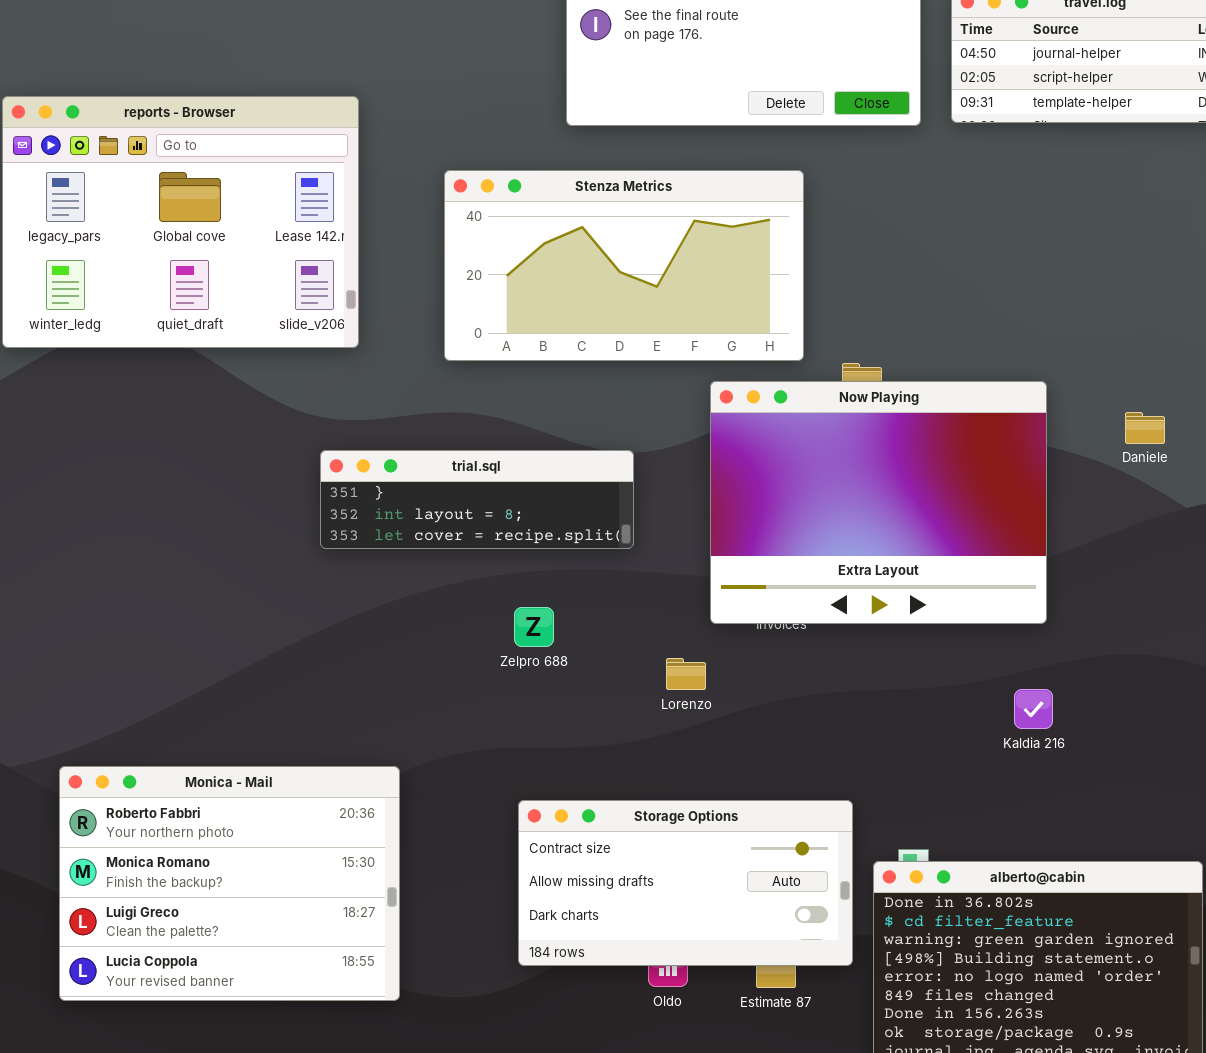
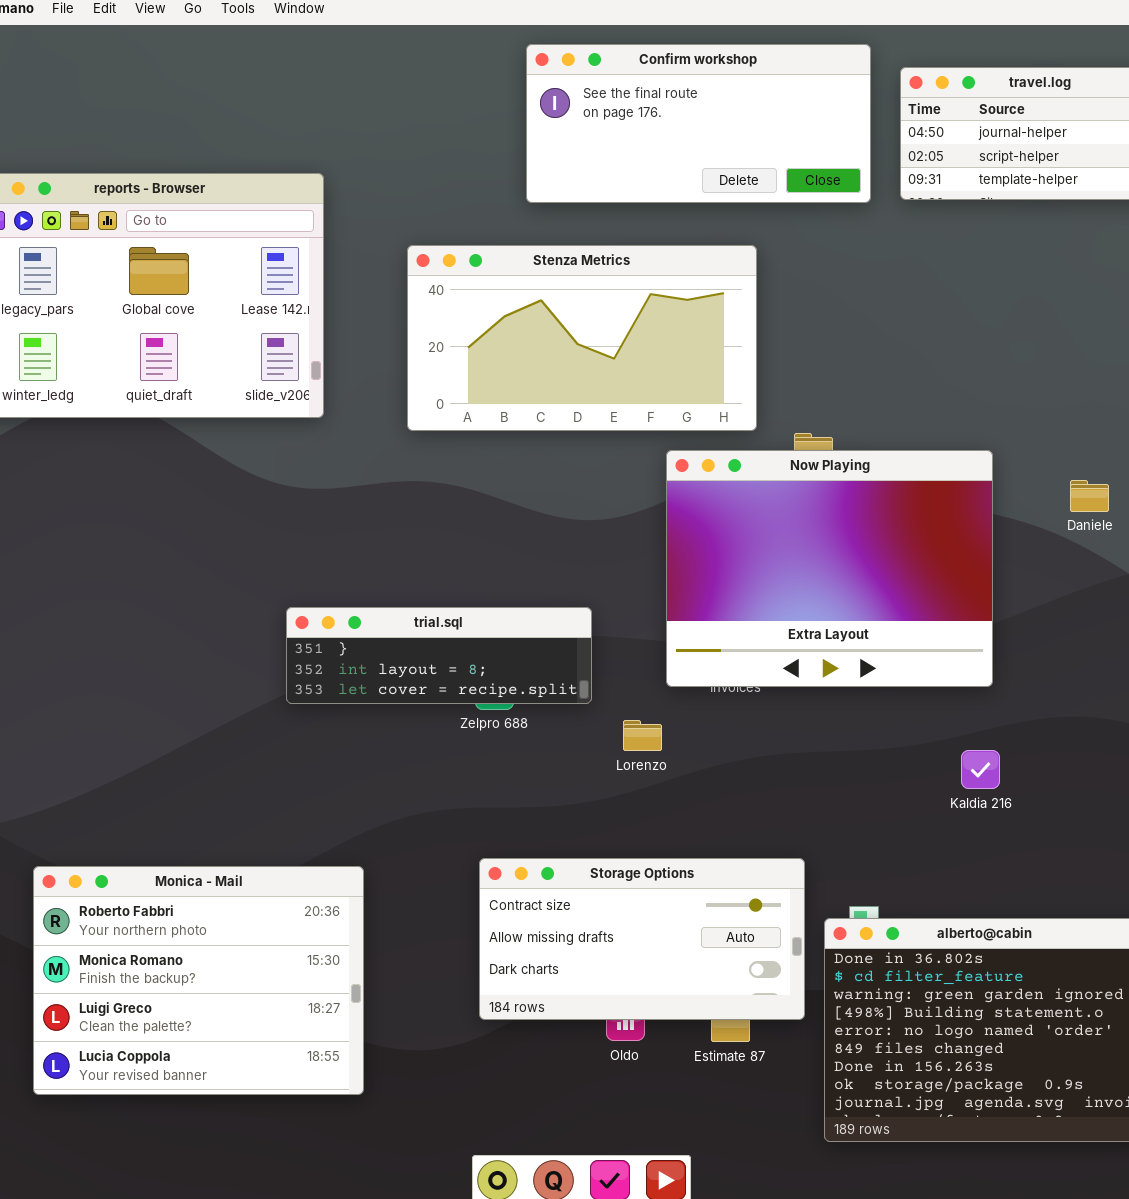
trial.sql: [320,450,634,549] -> [286,607,592,704], moved
Monica - Mail: [59,766,400,1001] -> [33,866,364,1095], moved

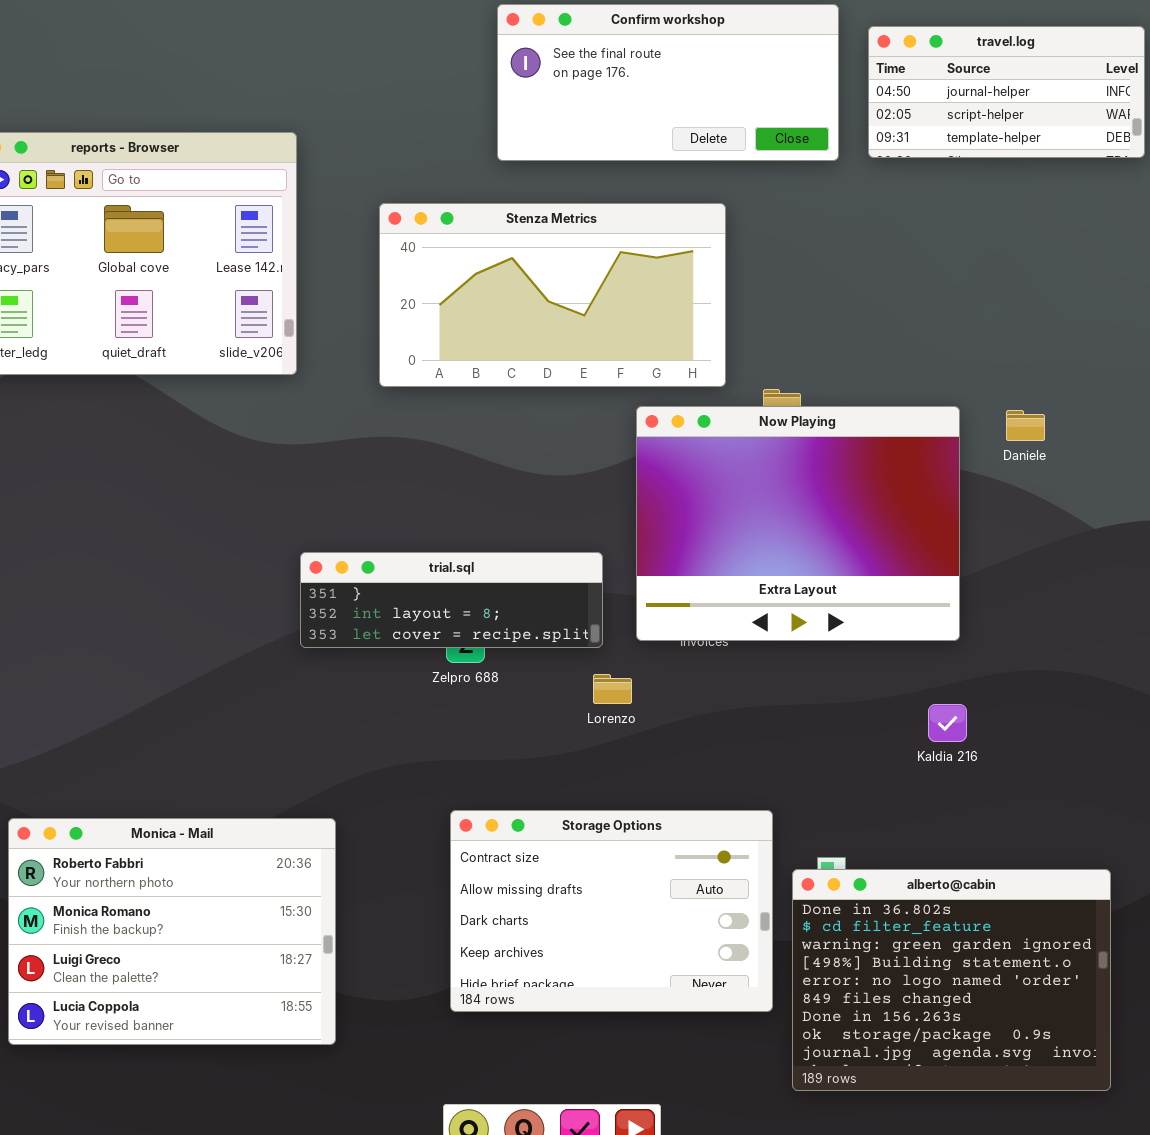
Daniele: [1070,480,1109,512] -> [1006,410,1045,441], moved
trial.sql: [286,607,592,704] -> [300,552,603,648], moved
Storage Options: [479,858,805,1020] -> [450,810,773,1012], resized

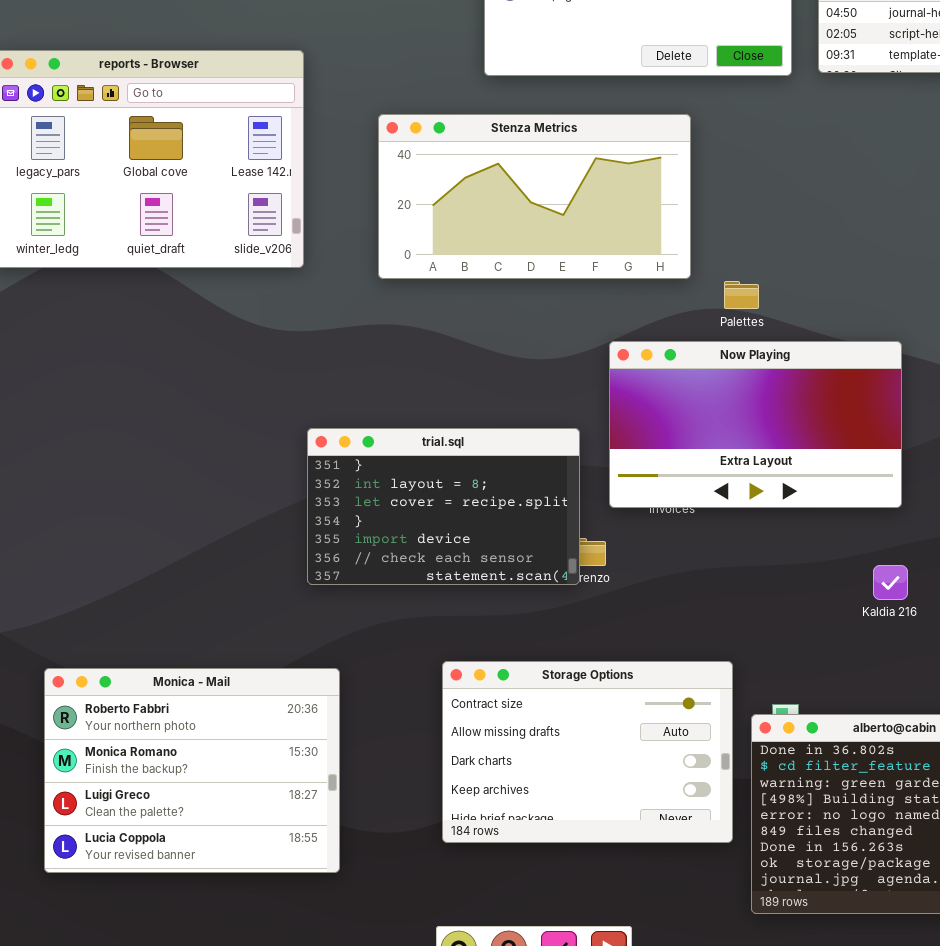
Now Playing: [636,406,960,641] -> [609,341,902,508], resized
trial.sql: [300,552,603,648] -> [307,428,580,585], resized

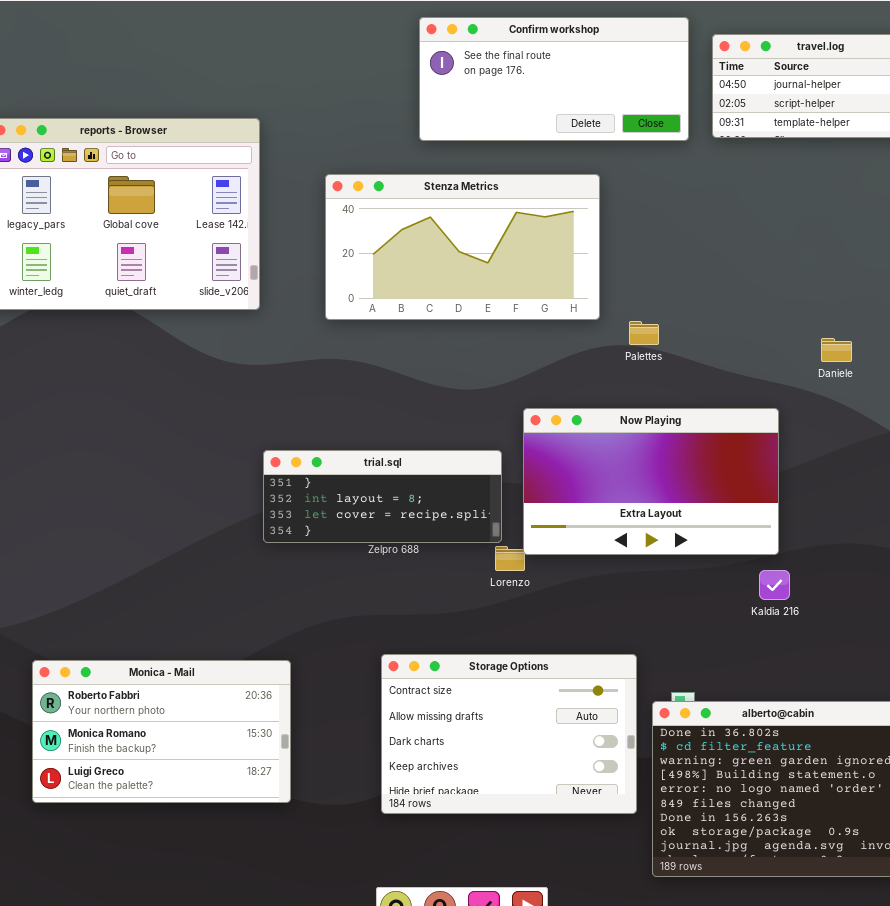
Now Playing: [609,341,902,508] -> [523,408,779,555], moved
trial.sql: [307,428,580,585] -> [263,450,502,543], resized
Monica - Mail: [44,668,340,873] -> [32,660,291,803], resized

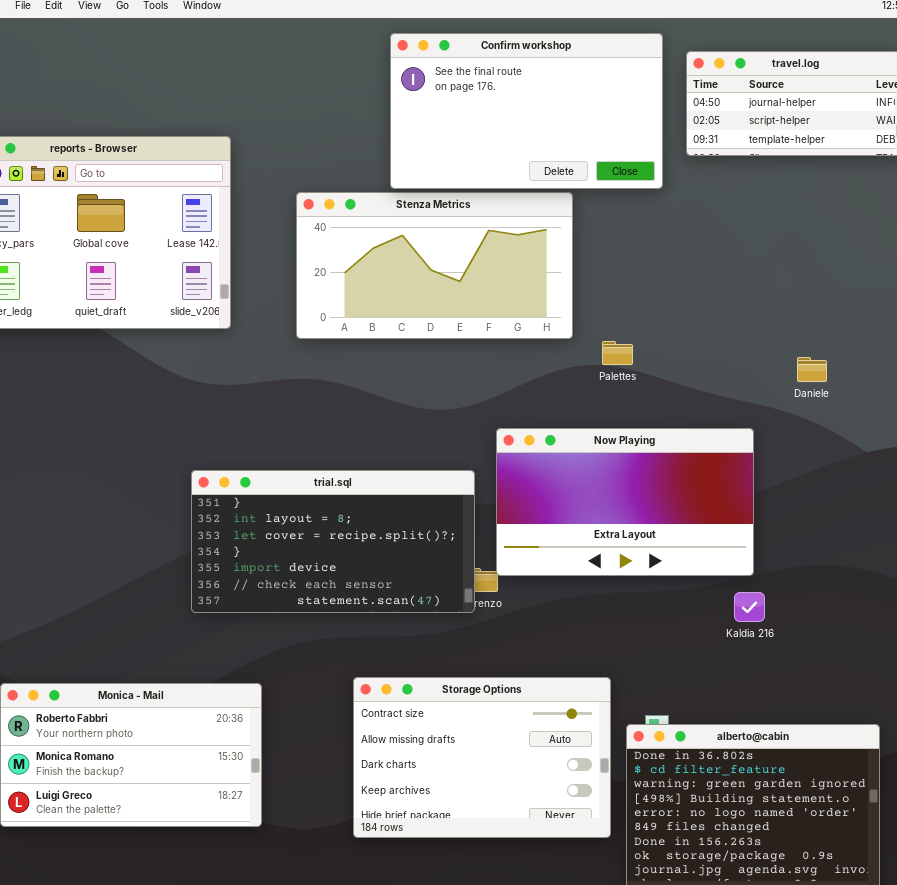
Confirm workshop: [419,17,689,141] -> [390,33,663,189], resized
trial.sql: [263,450,502,543] -> [191,470,475,613], resized

